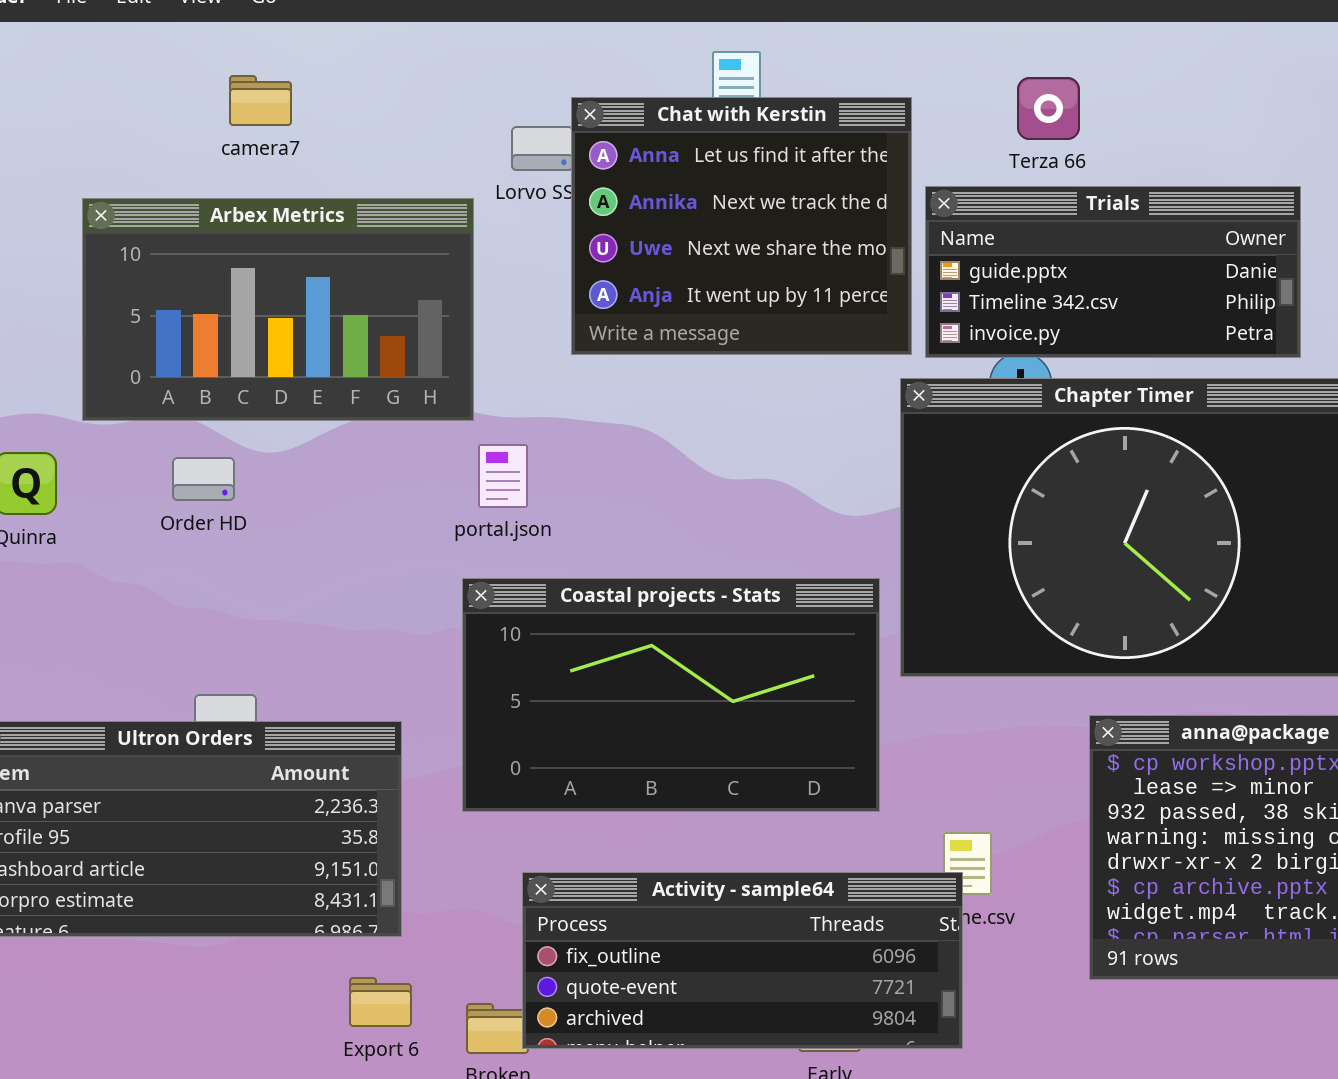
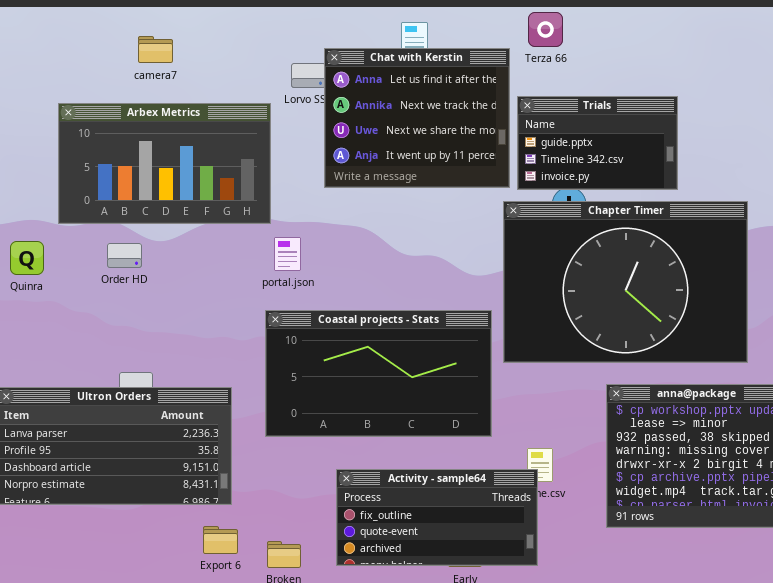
Terza 66: [1017,77,1080,140] -> [528,12,563,47], moved
Trials: [925,186,1301,358] -> [517,96,678,190], resized
Activity - sample64: [522,872,963,1049] -> [336,469,538,566], resized

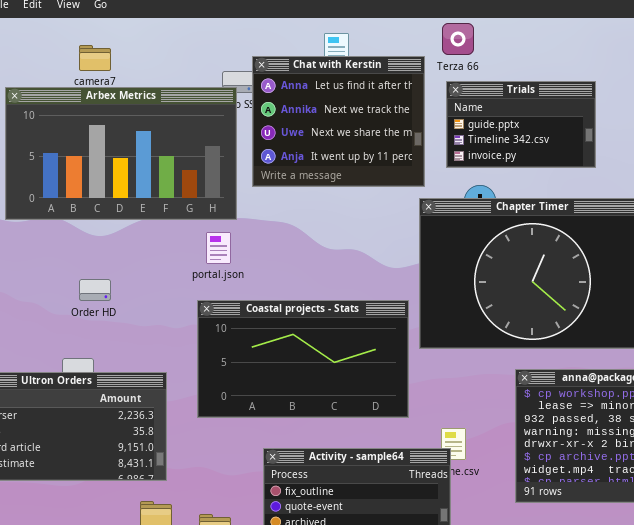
Trials: [517,96,678,190] -> [446,81,596,168], moved
Arbex Metrics: [58,103,271,224] -> [5,87,237,220], resized
Order HD: [107,243,142,268] -> [79,279,111,301], moved

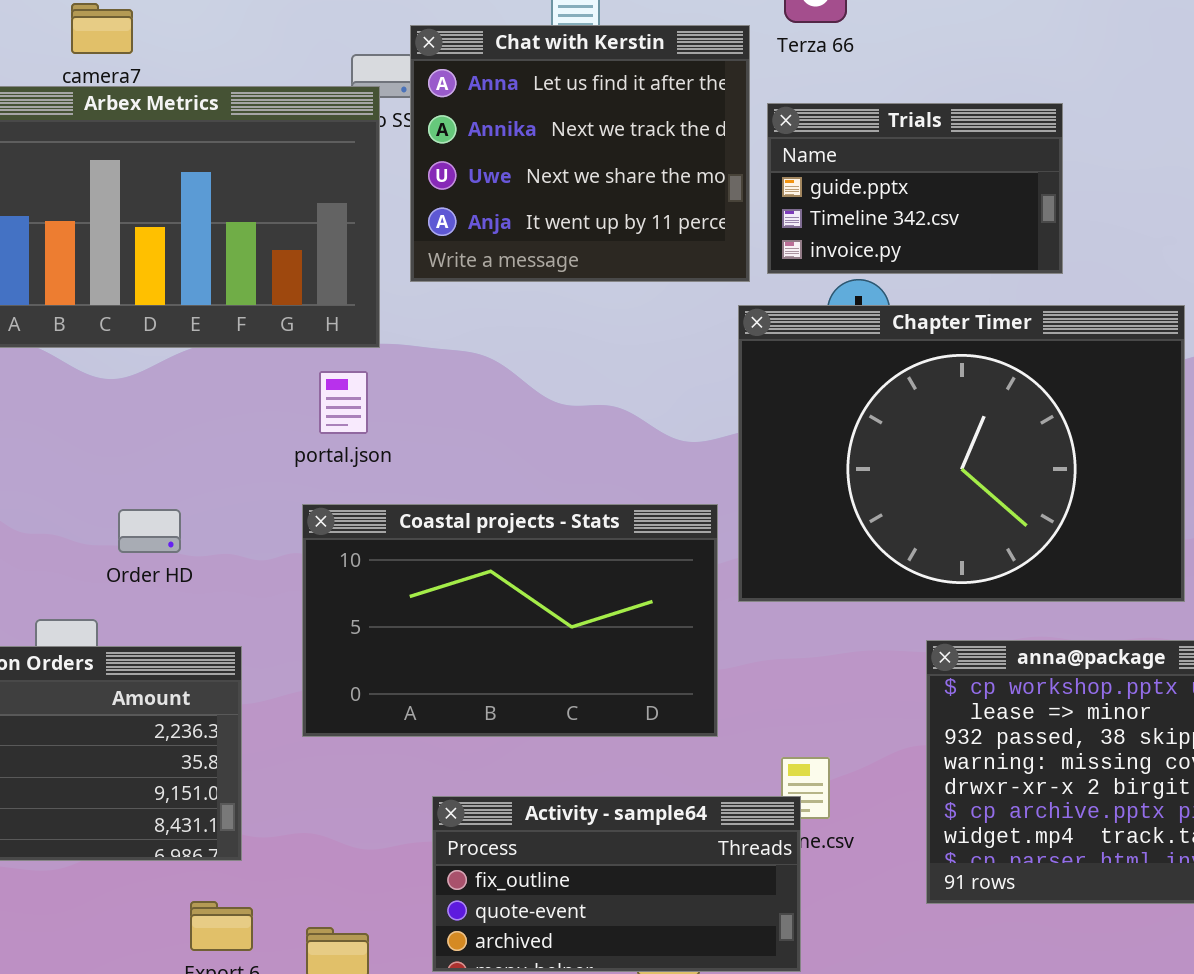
Trials: [446,81,596,168] -> [767,103,1063,274], moved
Order HD: [79,279,111,301] -> [118,509,181,553], moved

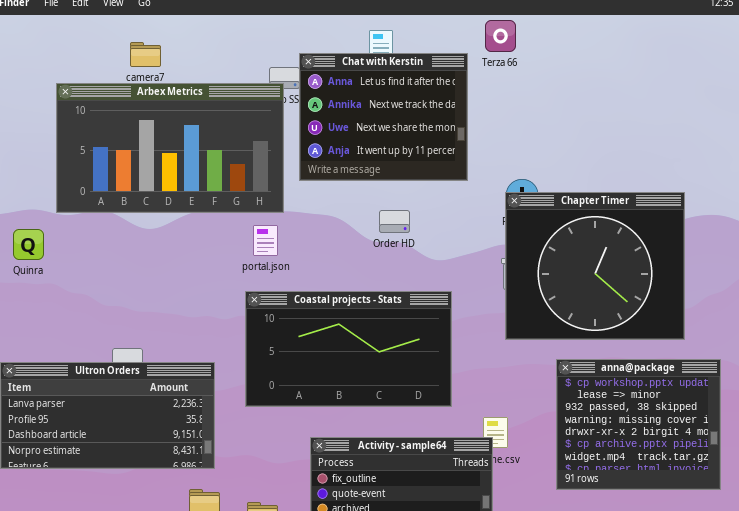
Trials: [767,103,1063,274] -> none, closed
Chapter Timer: [738,305,1185,602] -> [505,192,685,340], resized
Order HD: [118,509,181,553] -> [379,210,410,233], moved

